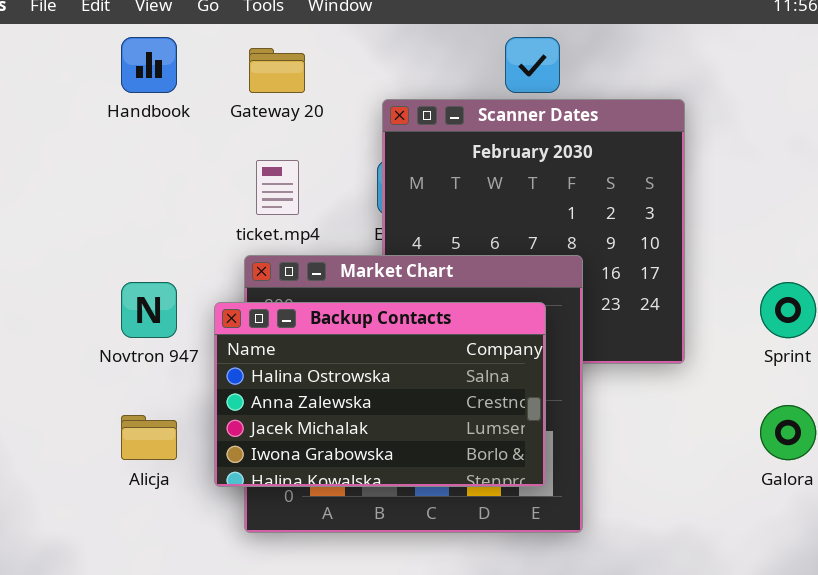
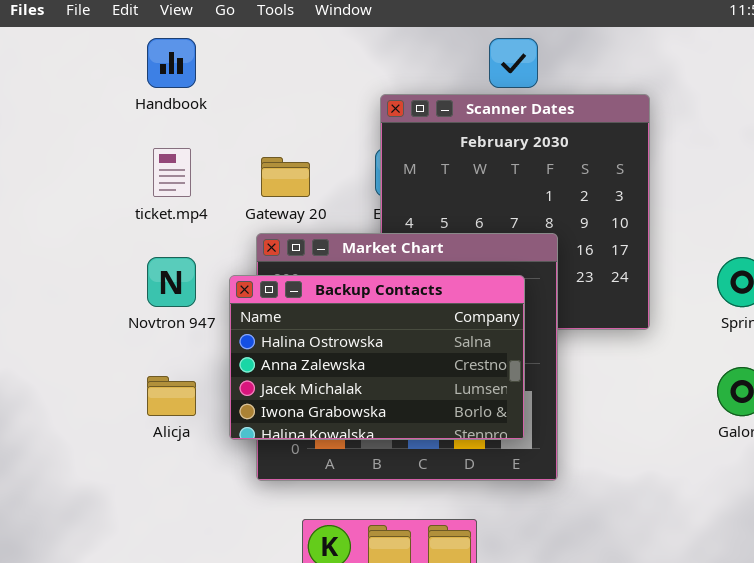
Gateway 20: [249,48,305,93] -> [261,157,310,197], moved
ticket.mp4: [256,160,299,215] -> [153,148,191,197], moved

